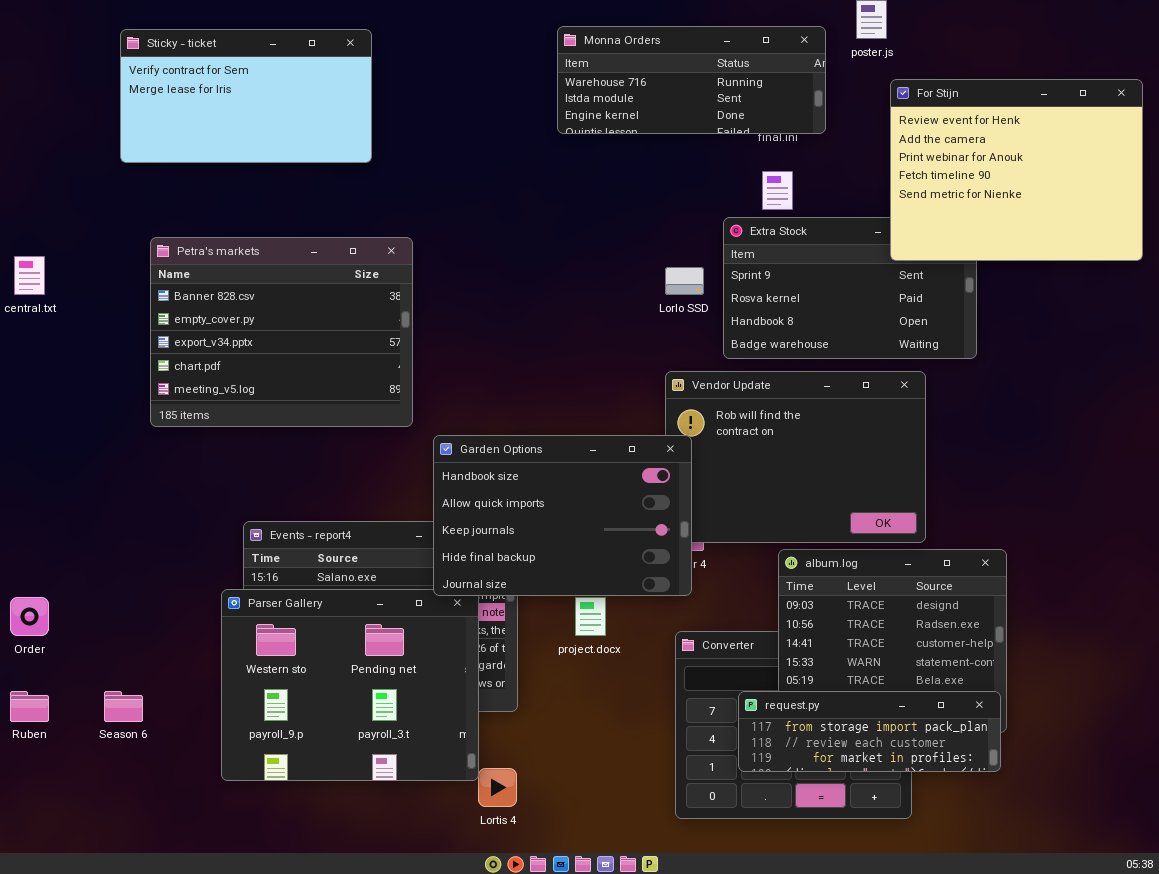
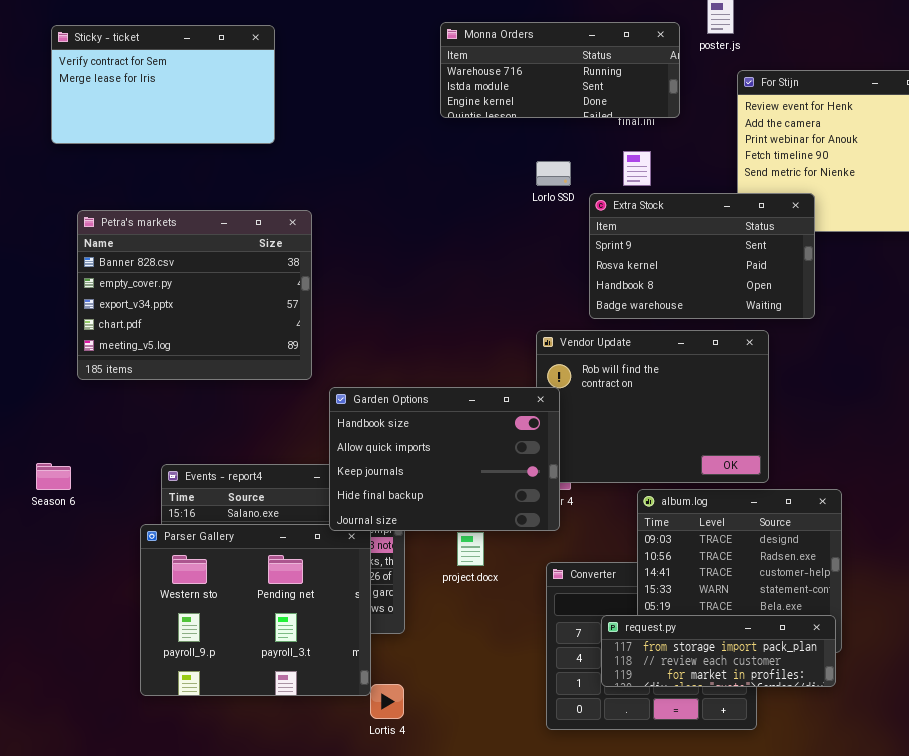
Extra Stock: [723,217,977,359] -> [589,193,815,319], raised
Lorlo SSD: [665,267,704,295] -> [536,161,571,186], moved
Season 6: [104,691,143,722] -> [36,463,71,490], moved

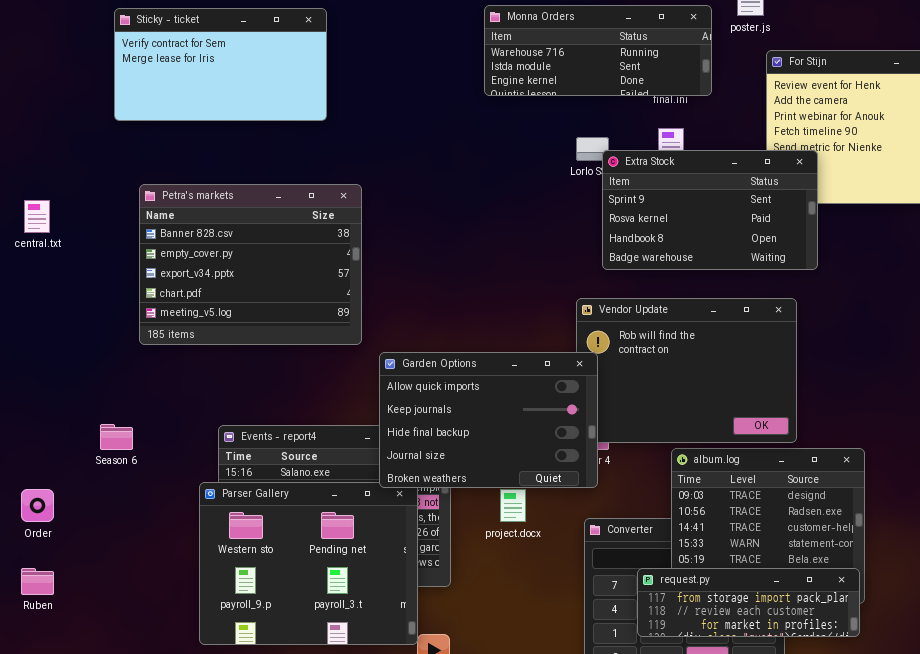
Extra Stock: [589,193,815,319] -> [602,150,818,270], moved
Garden Options: [329,387,560,531] -> [379,352,598,488], scrolled down 1 row

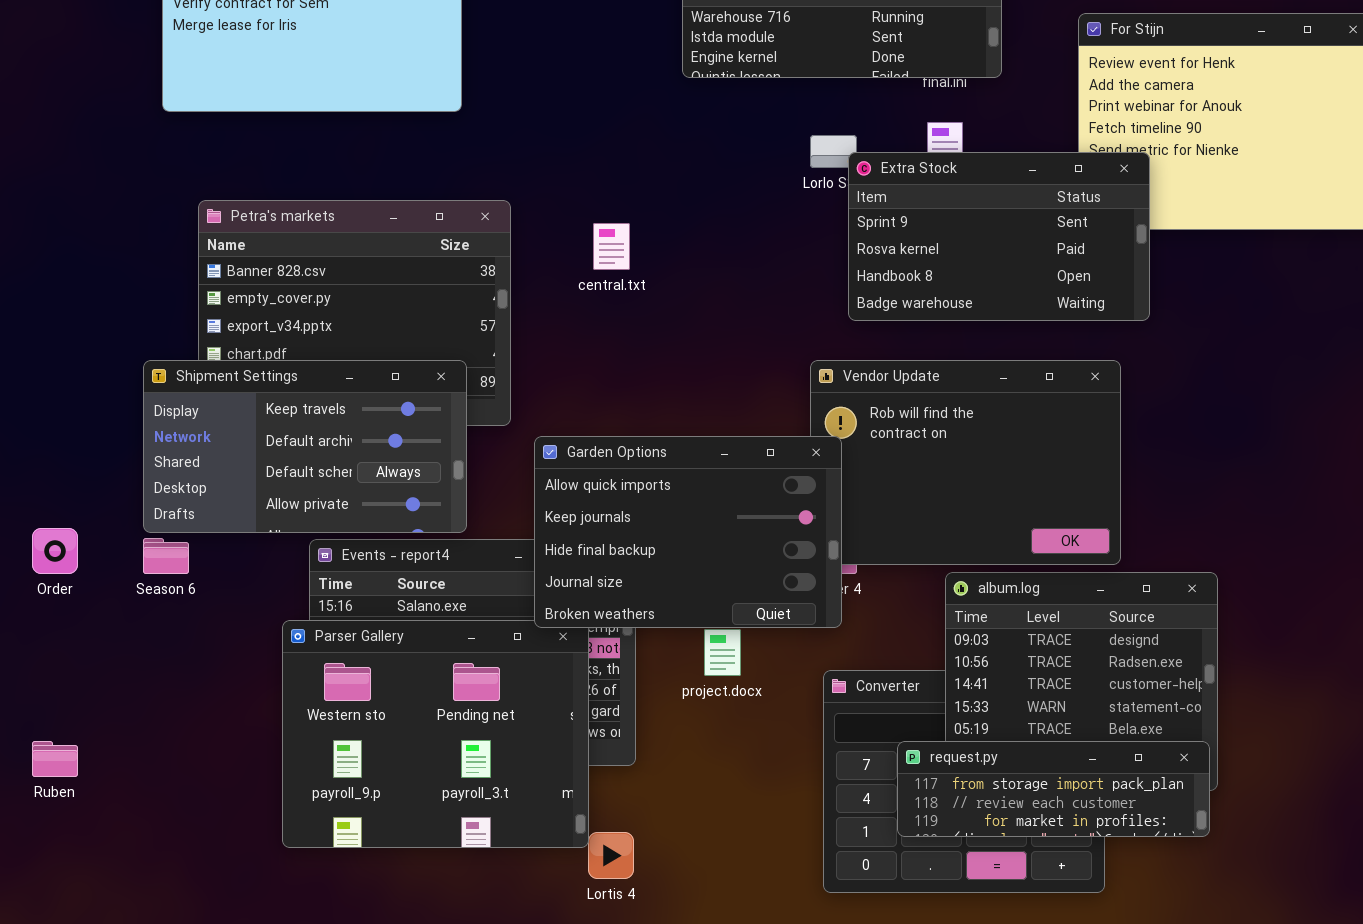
central.txt: [24,200,50,233] -> [593,223,630,270], moved
Shipment Settings: none -> [143,360,467,533], opened
Order: [21,489,54,522] -> [32,528,78,574], moved

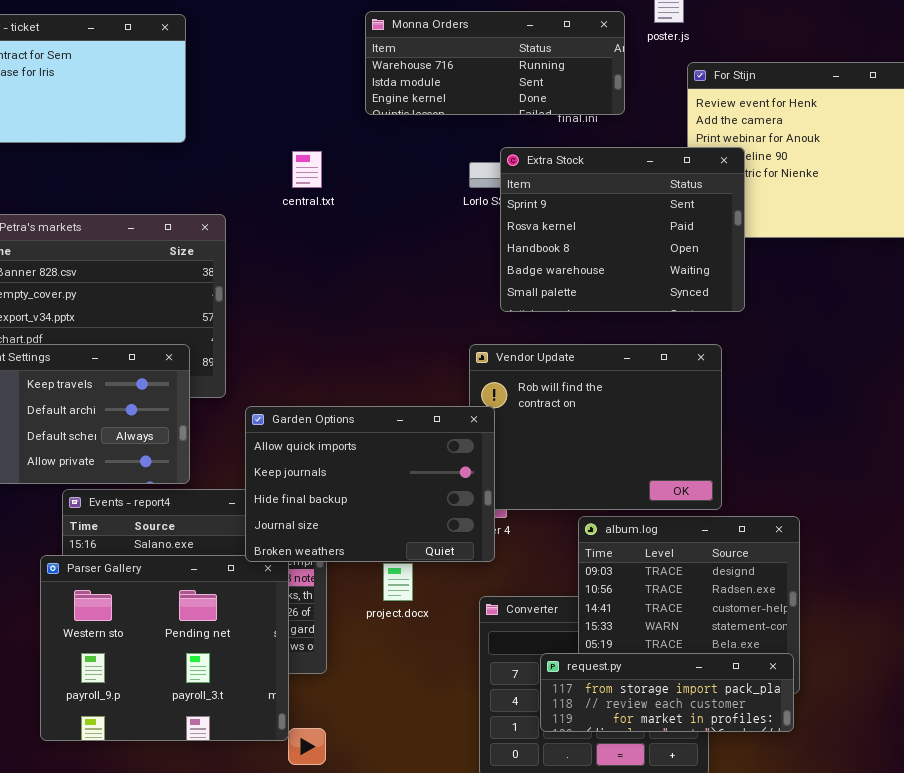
Extra Stock: [848,152,1150,321] -> [500,147,745,312], resized
central.txt: [593,223,630,270] -> [292,151,322,188], moved

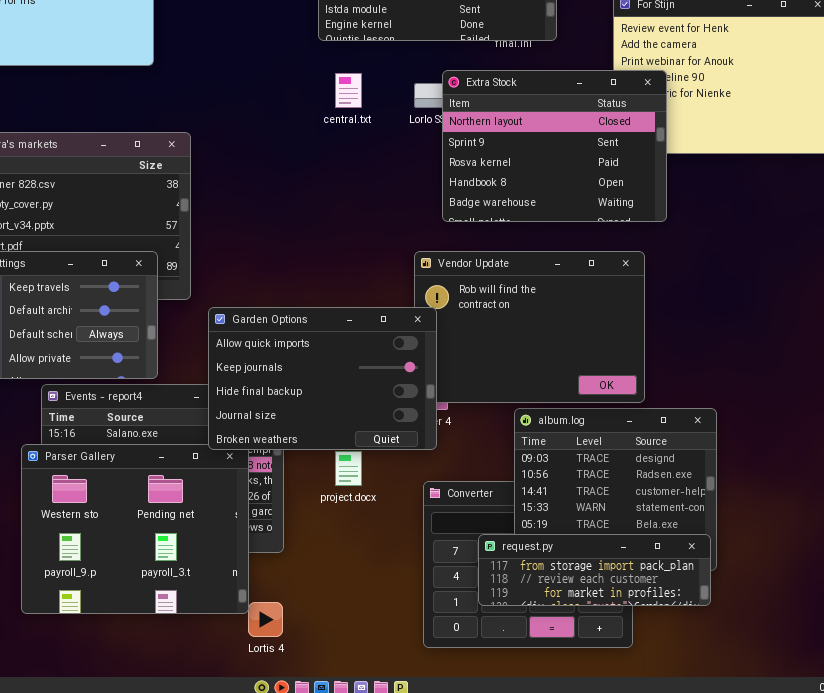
Extra Stock: [500,147,745,312] -> [442,70,667,222], scrolled up 1 row
central.txt: [292,151,322,188] -> [335,73,362,108], moved

